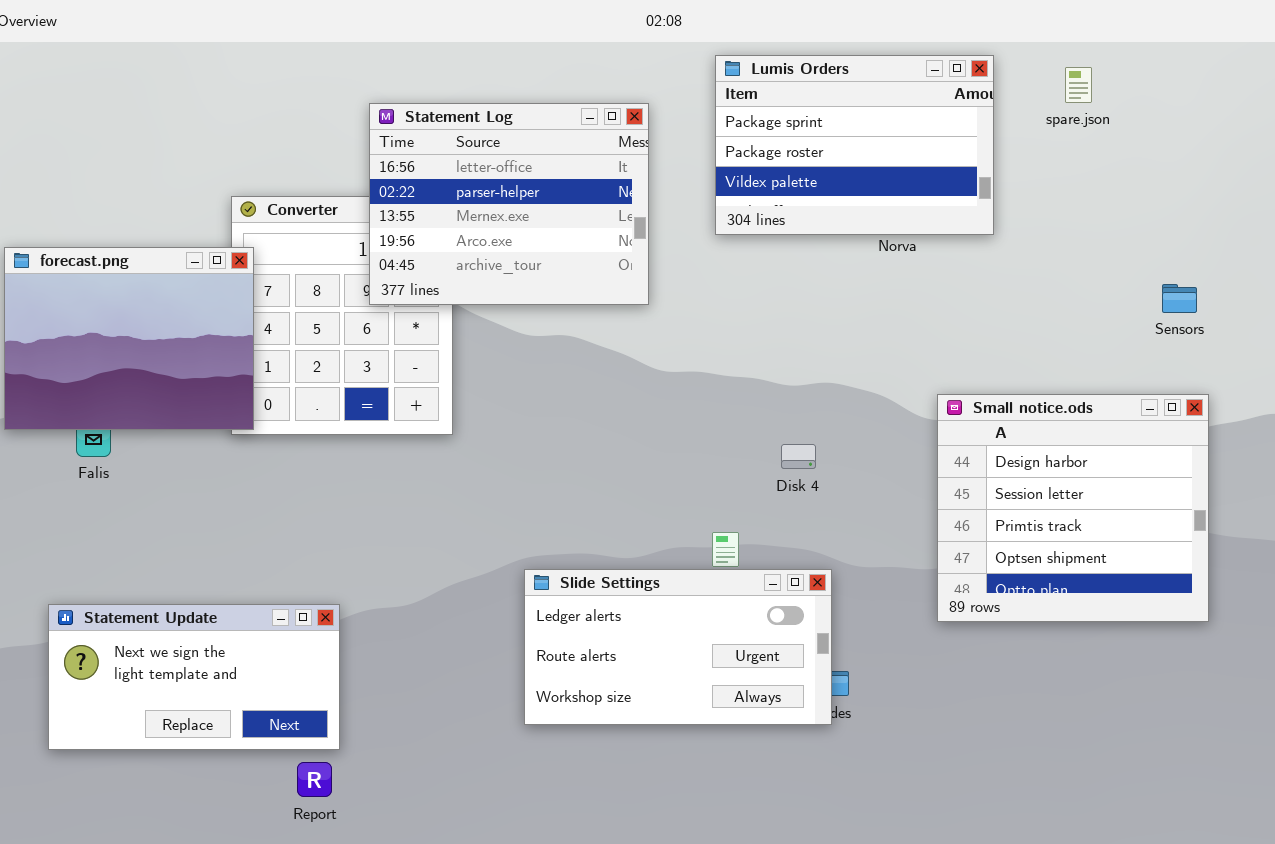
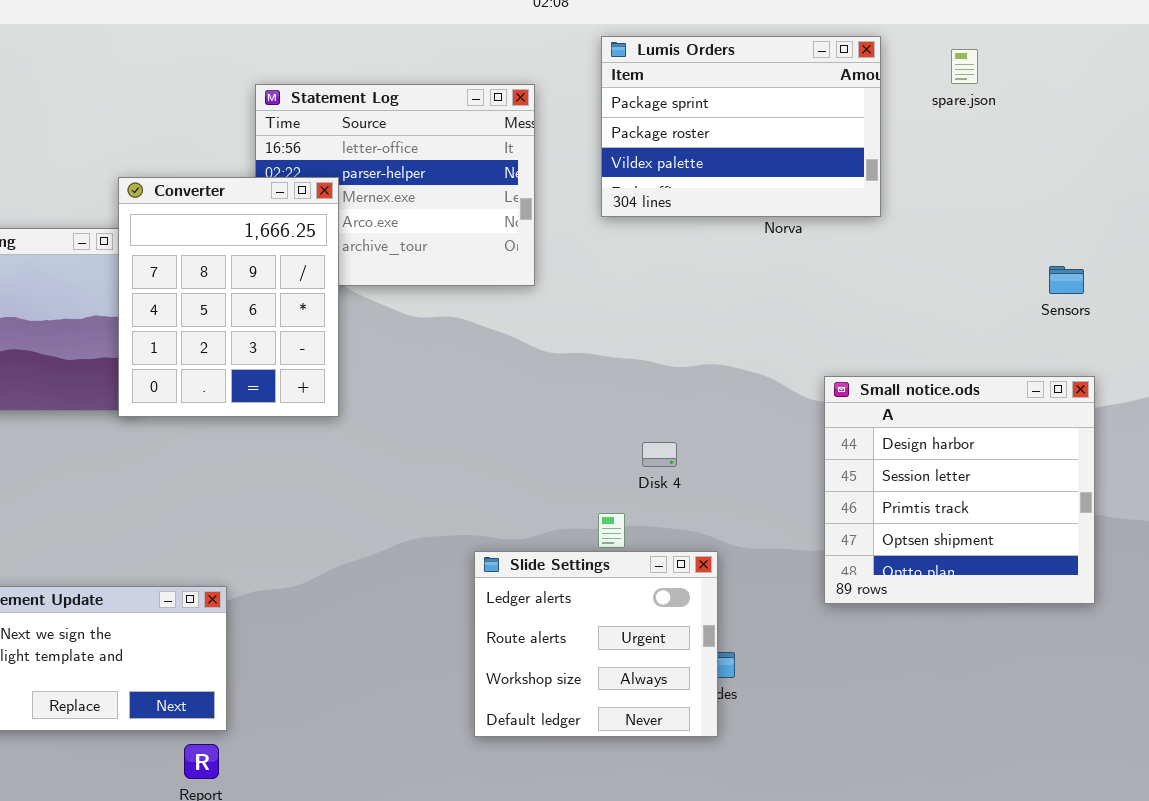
Converter: [231,196,453,435] -> [118,177,339,417], raised
Disk 4: [781,444,816,469] -> [642,442,677,467], moved
Slide Settings: [524,569,832,725] -> [474,551,718,737], resized

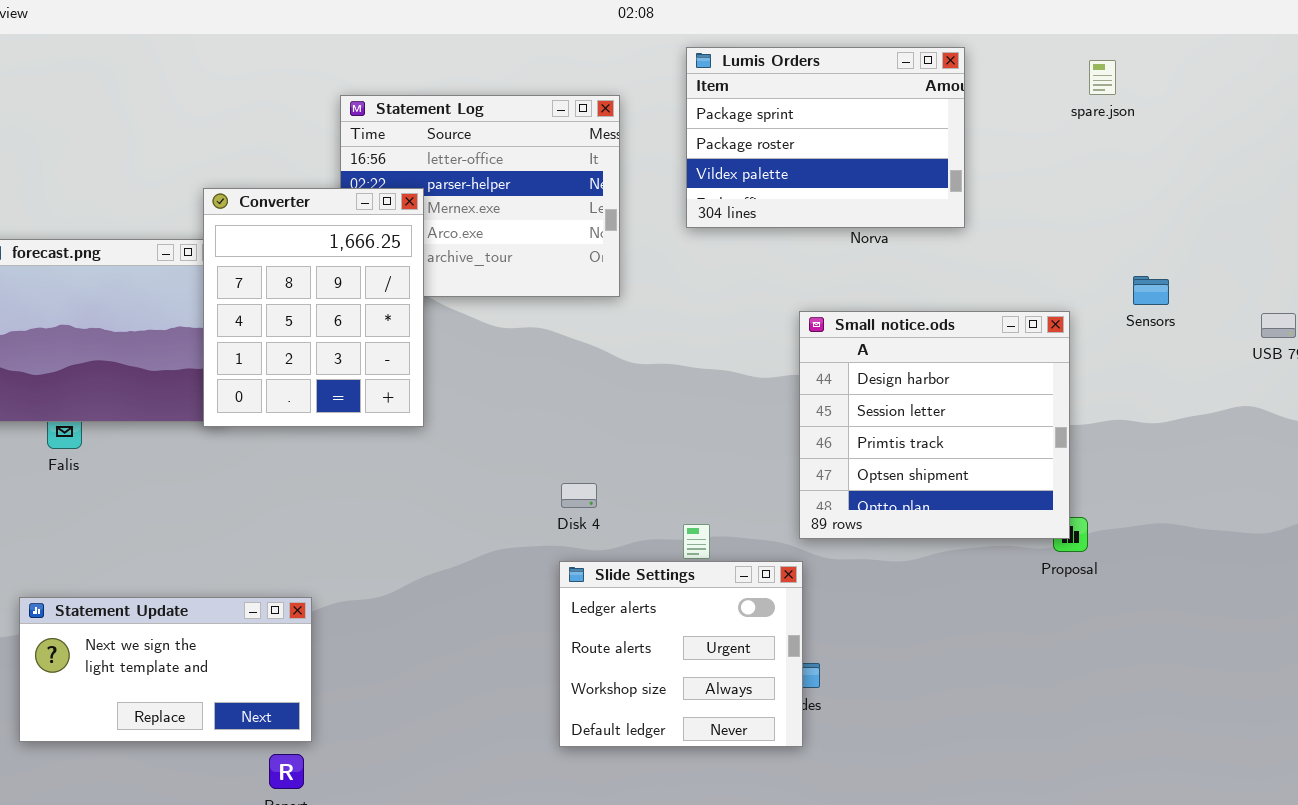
spare.json: [951,49,978,84] -> [1089,60,1116,95], moved
Small notice.ods: [824,376,1095,604] -> [799,311,1070,539], moved
Disk 4: [642,442,677,467] -> [561,483,597,508], moved

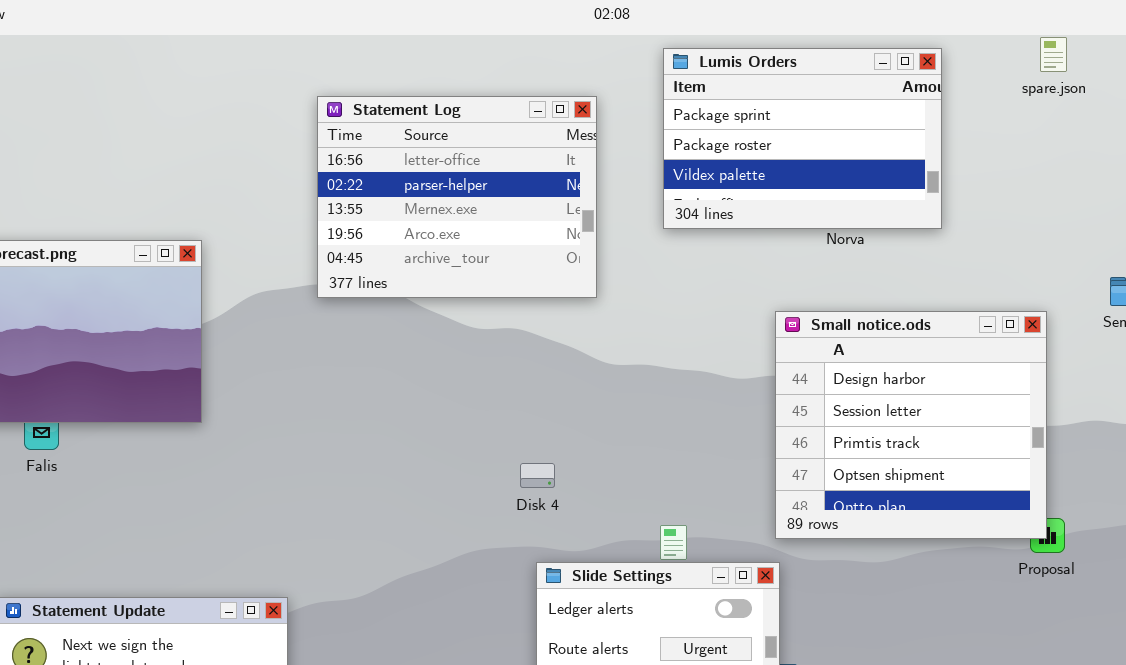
spare.json: [1089,60,1116,95] -> [1040,37,1067,72], moved
Converter: [203,188,424,427] -> none, closed
Disk 4: [561,483,597,508] -> [520,463,555,488], moved

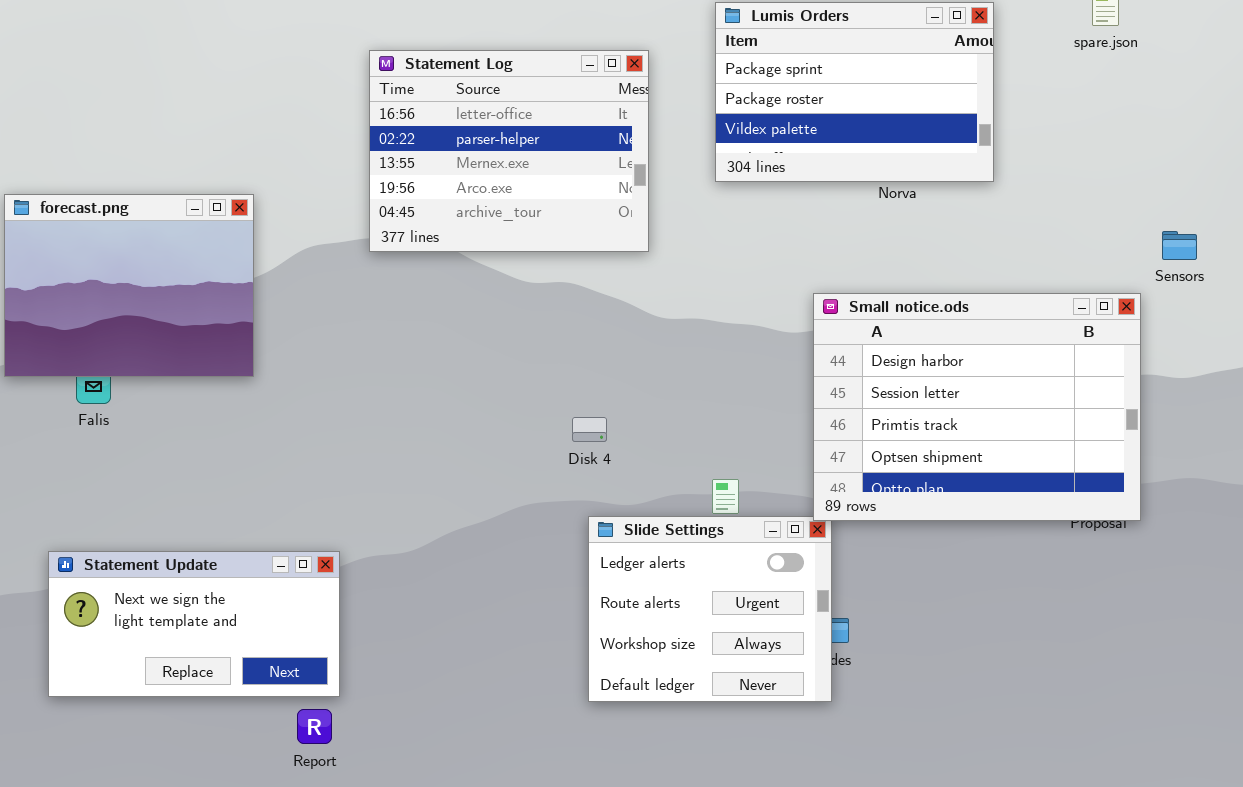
Small notice.ods: [775,311,1047,539] -> [813,293,1141,521], moved, resized

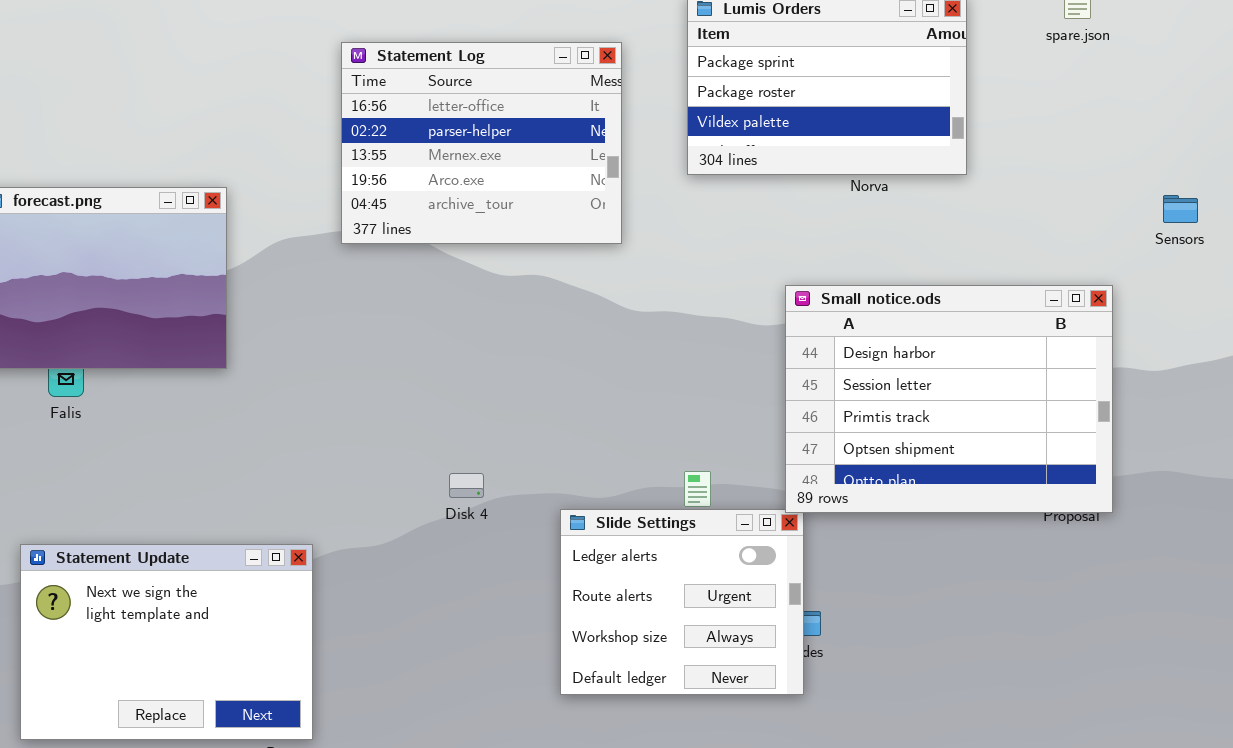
Sensors: [1162,231,1197,260] -> [1163,195,1198,223], moved
Disk 4: [572,417,607,442] -> [449,473,484,498], moved
Statement Update: [48,551,340,697] -> [20,544,313,740], resized

